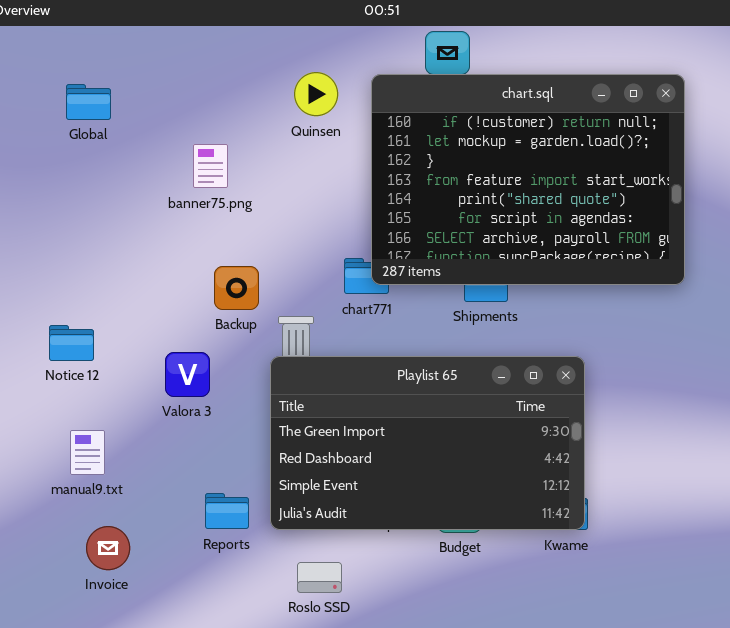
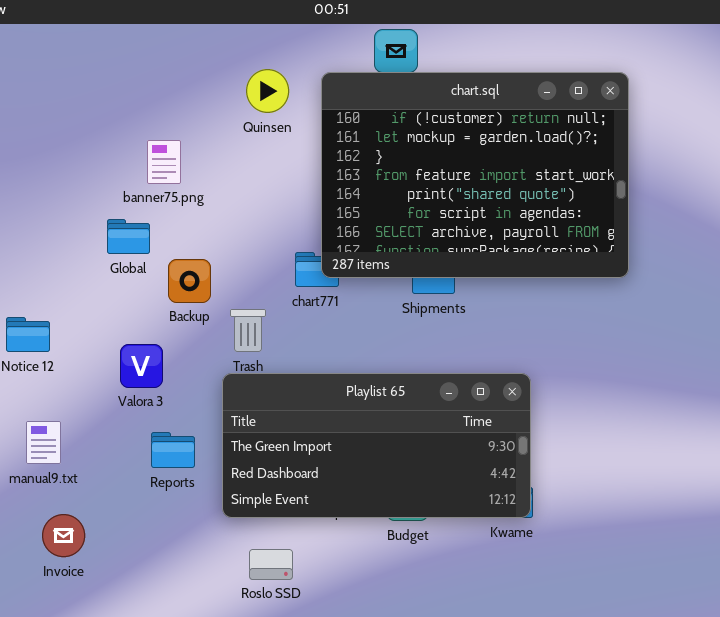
Global: [66,84,111,120] -> [107,219,150,254], moved
Playlist 65: [270,356,585,530] -> [222,373,531,518], resized
Reports: [205,493,249,529] -> [151,432,195,468], moved

